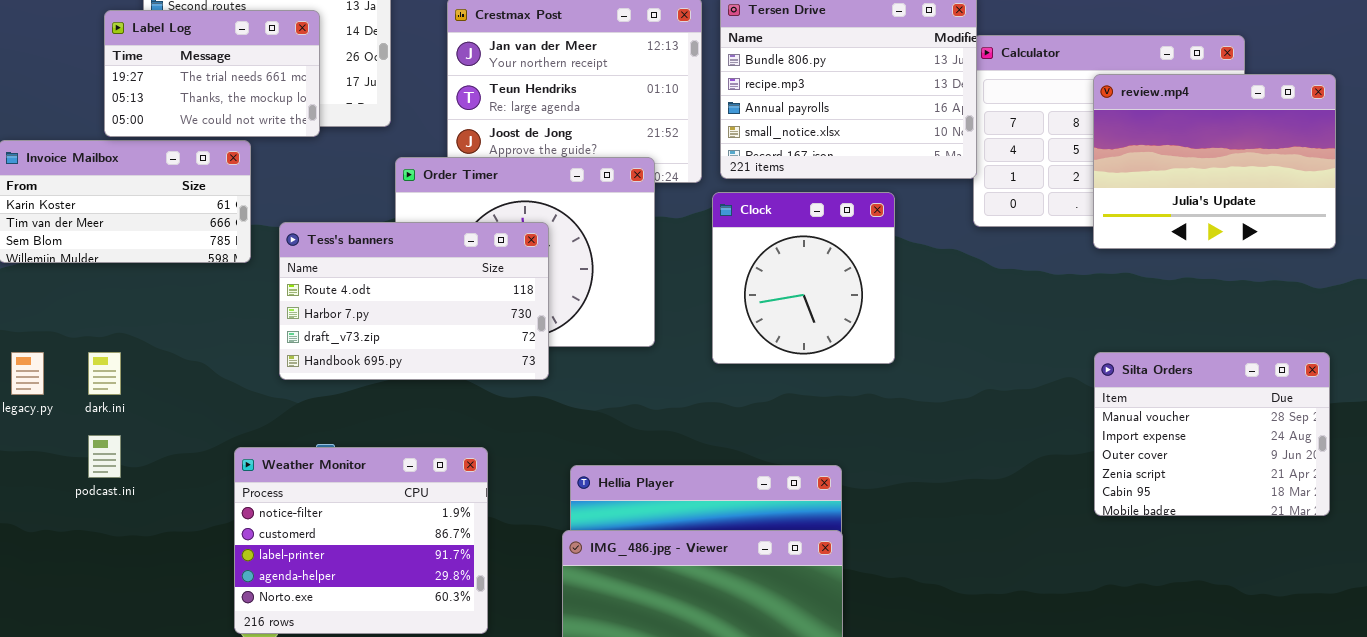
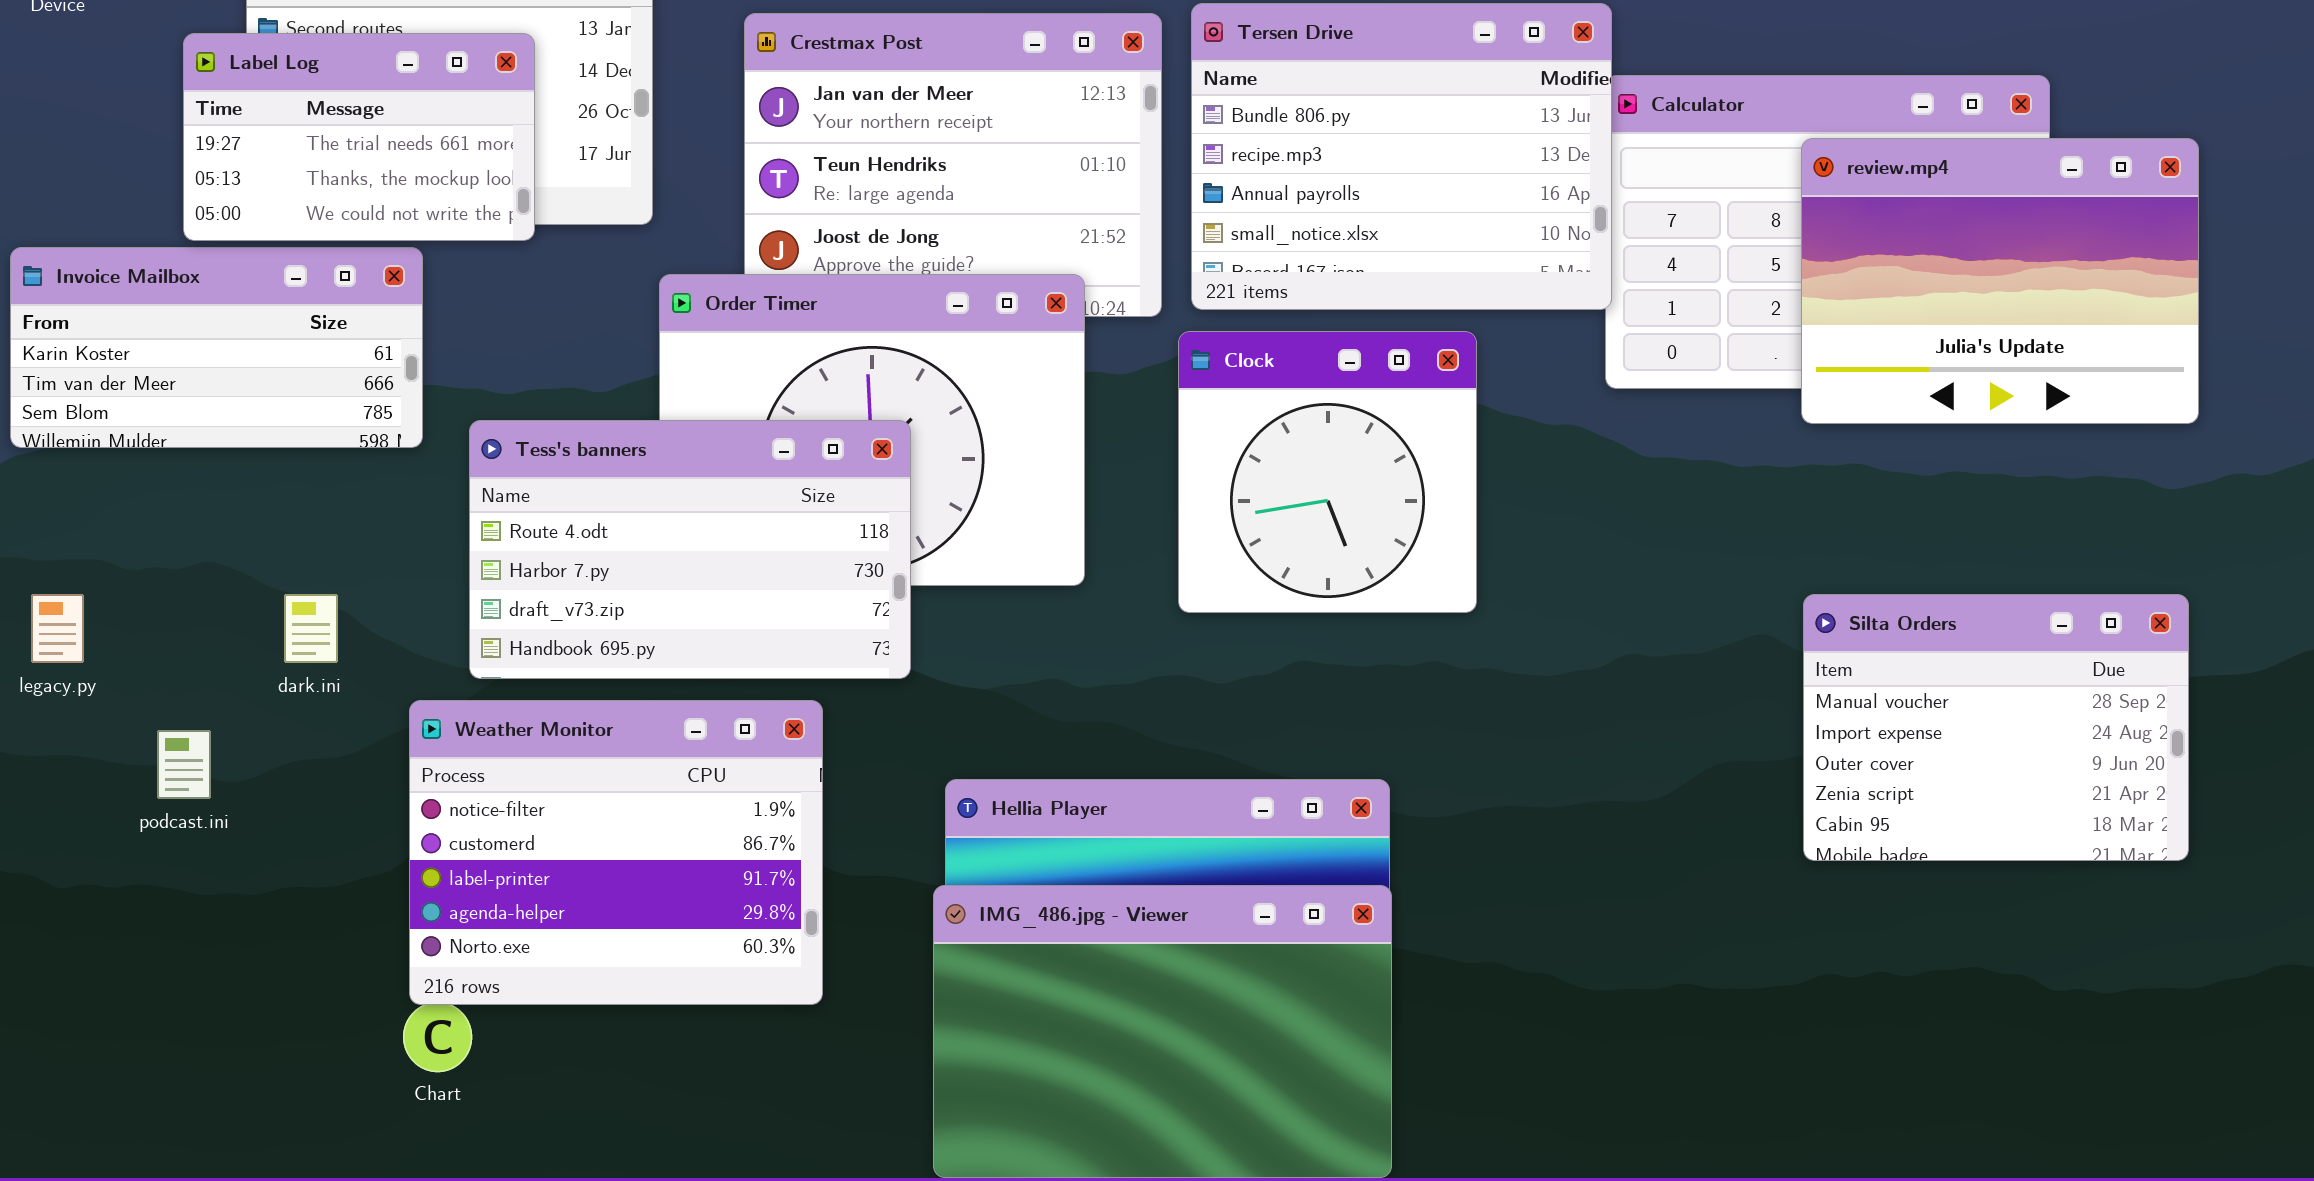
Tess's banners: [279,222,549,380] -> [469,420,911,679], moved
dark.ini: [88,352,121,395] -> [284,594,338,663], moved
Weather Monitor: [234,447,488,634] -> [409,700,823,1005], moved

